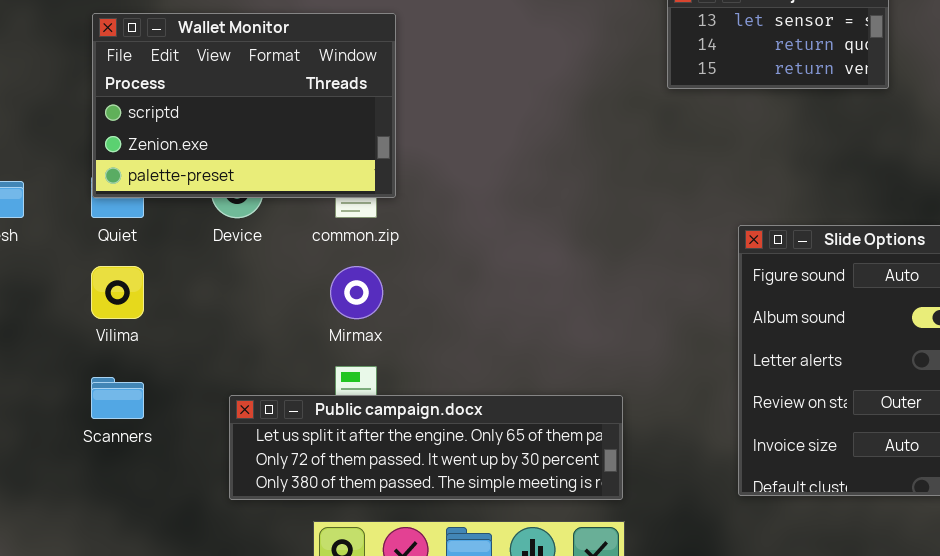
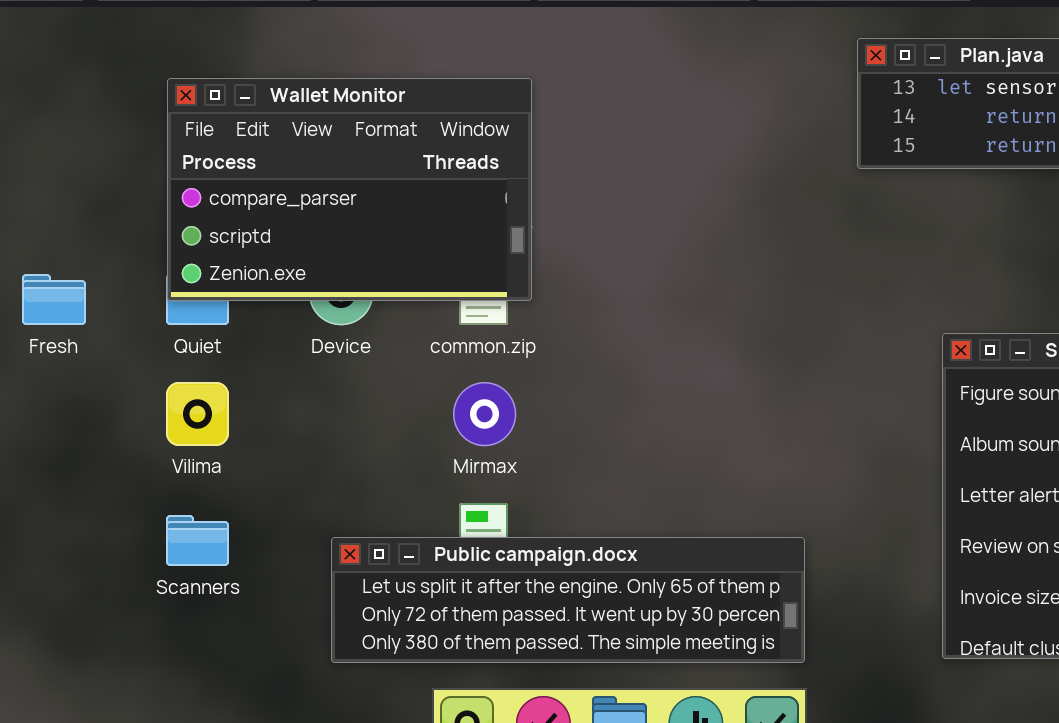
Wallet Monitor: [92,13,396,198] -> [167,78,532,301], scrolled up 1 row

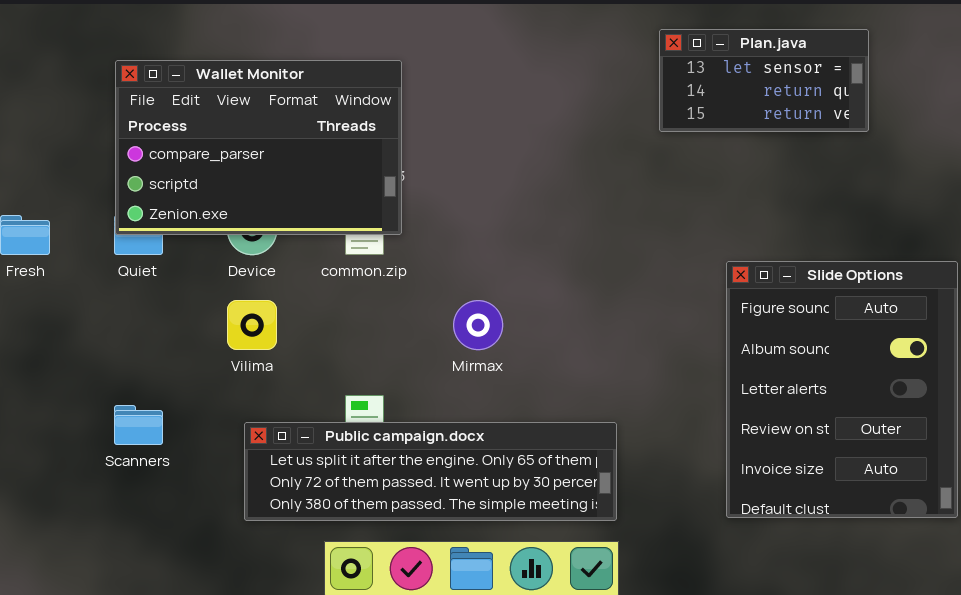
Vilima: [166,382,229,446] -> [227,300,277,350], moved
Mirmax: [453,382,516,446] -> [453,300,503,350], moved

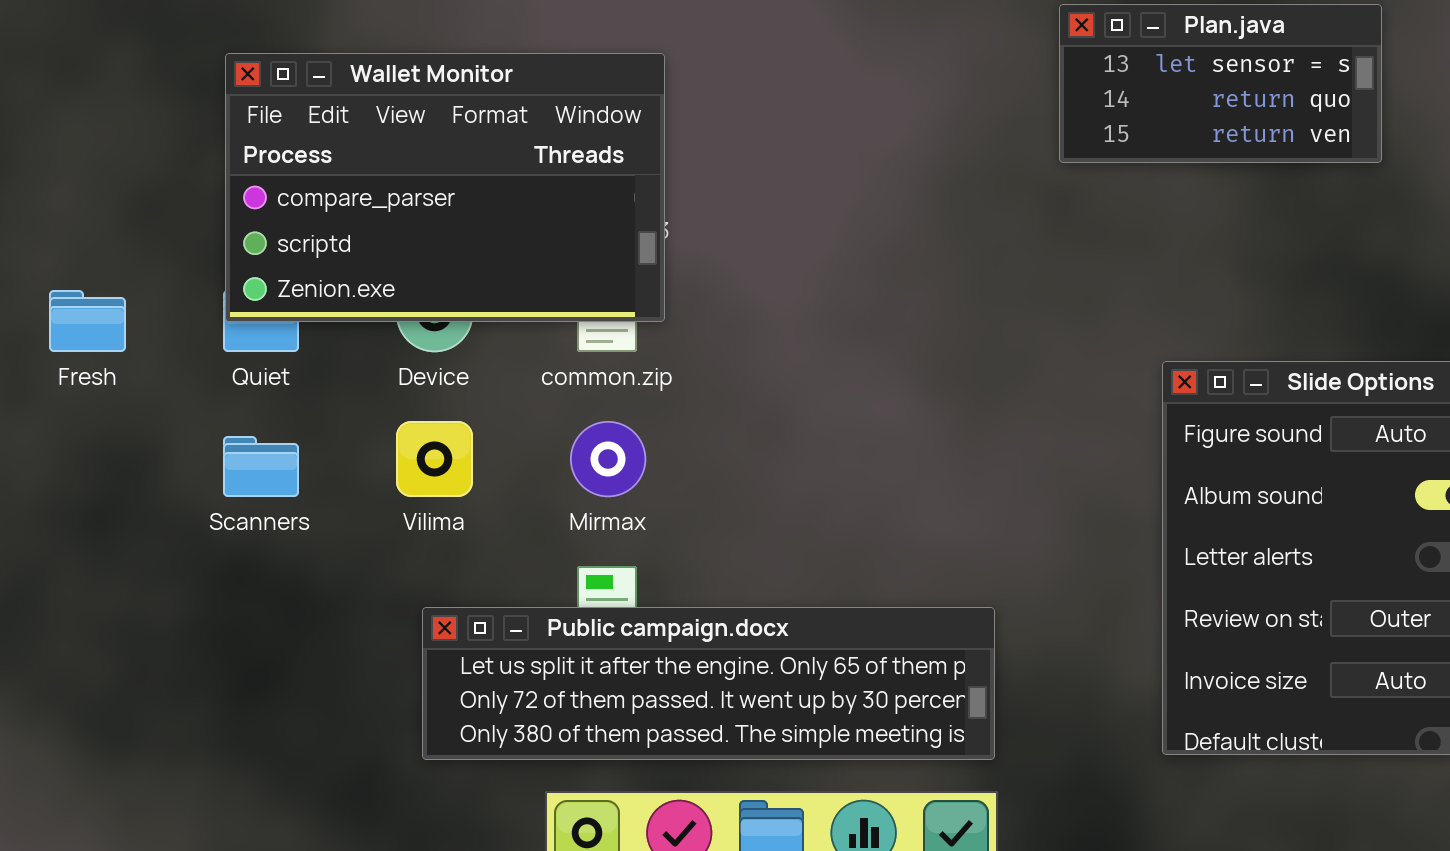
Mirmax: [453,300,503,350] -> [570,421,646,497], moved
Scanners: [114,405,163,445] -> [223,436,299,497], moved

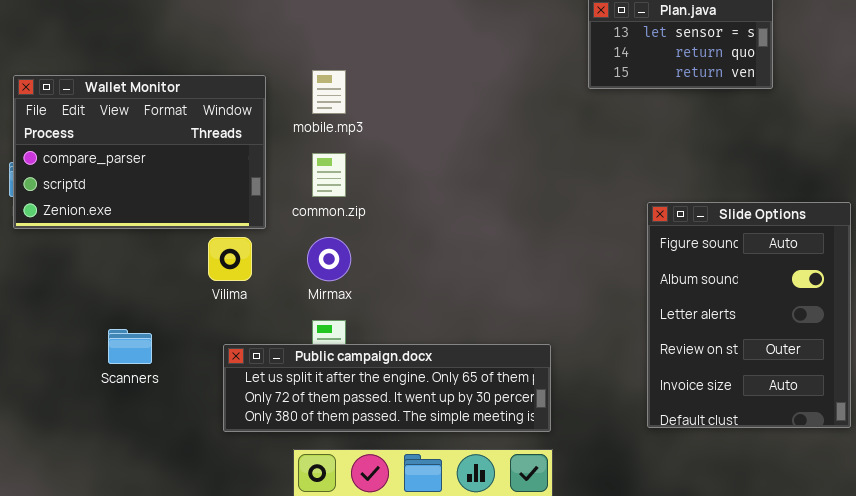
Wallet Monitor: [225,53,665,322] -> [13,75,266,229], moved
Scanners: [223,436,299,497] -> [108,329,152,364], moved

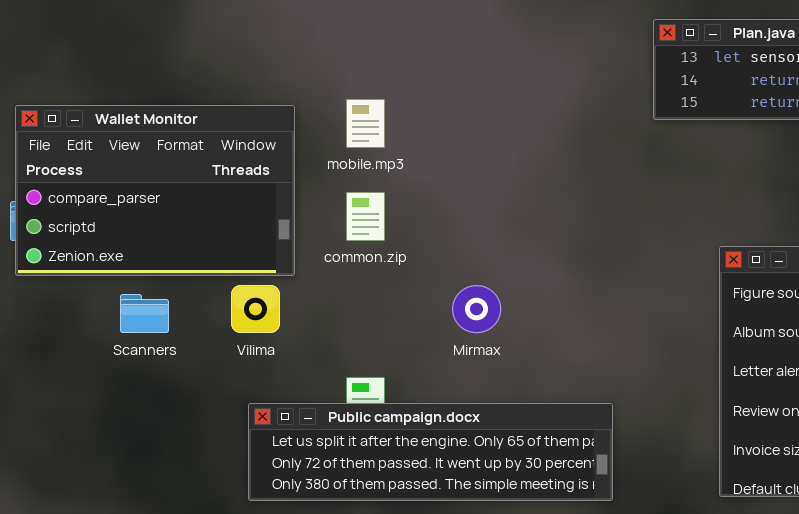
Mirmax: [307,237,351,281] -> [452,285,501,333], moved
Scanners: [108,329,152,364] -> [120,294,169,333], moved

